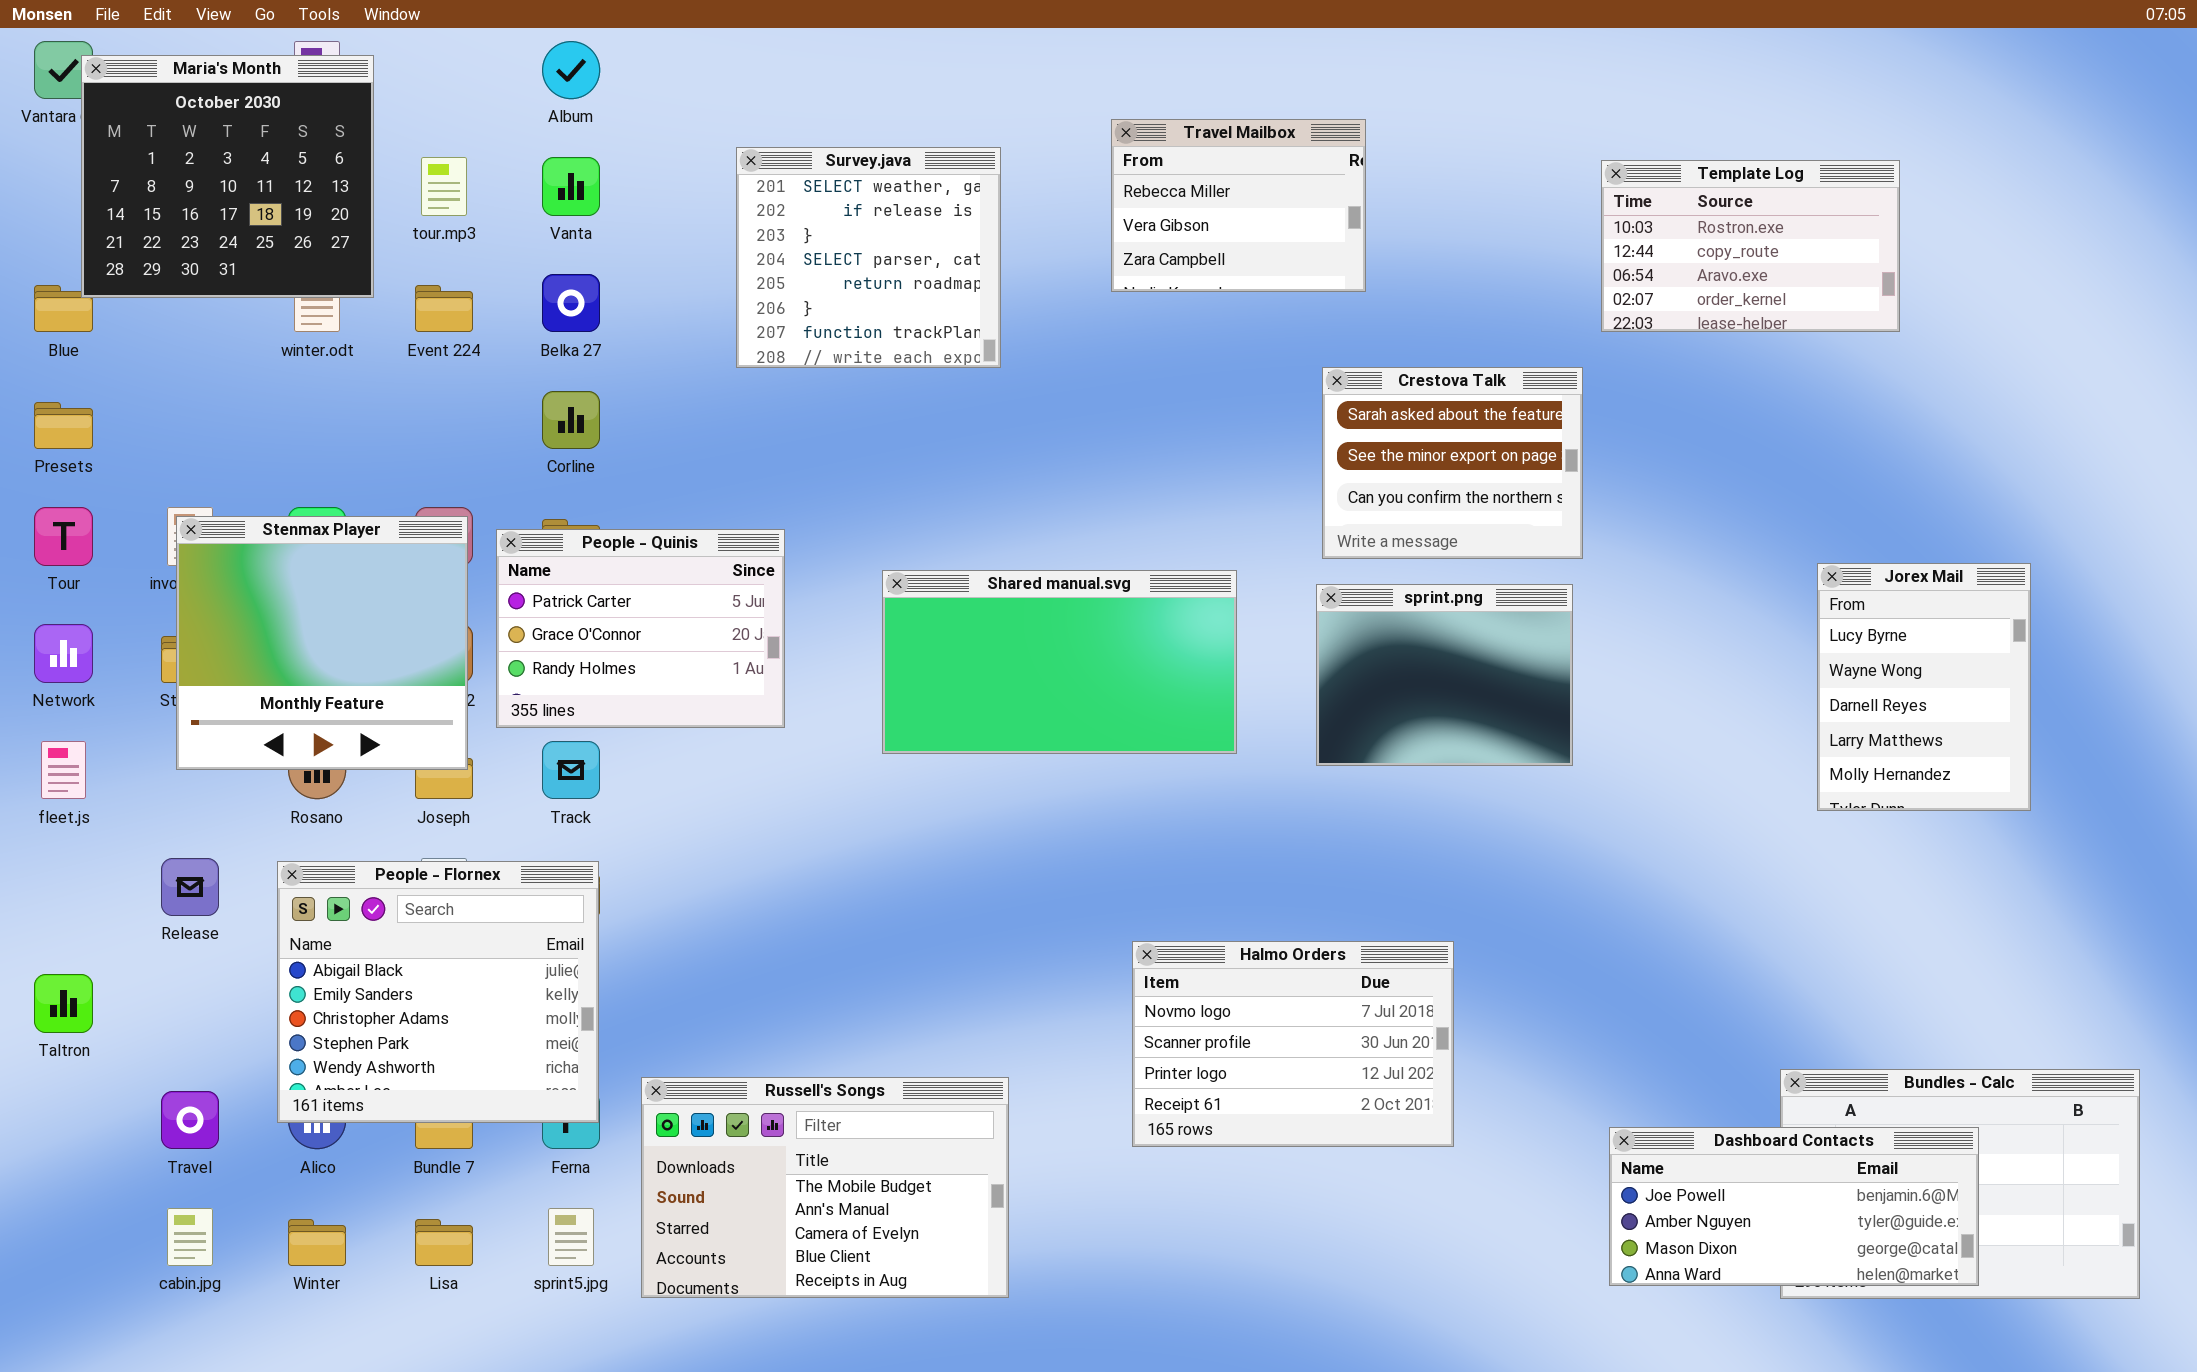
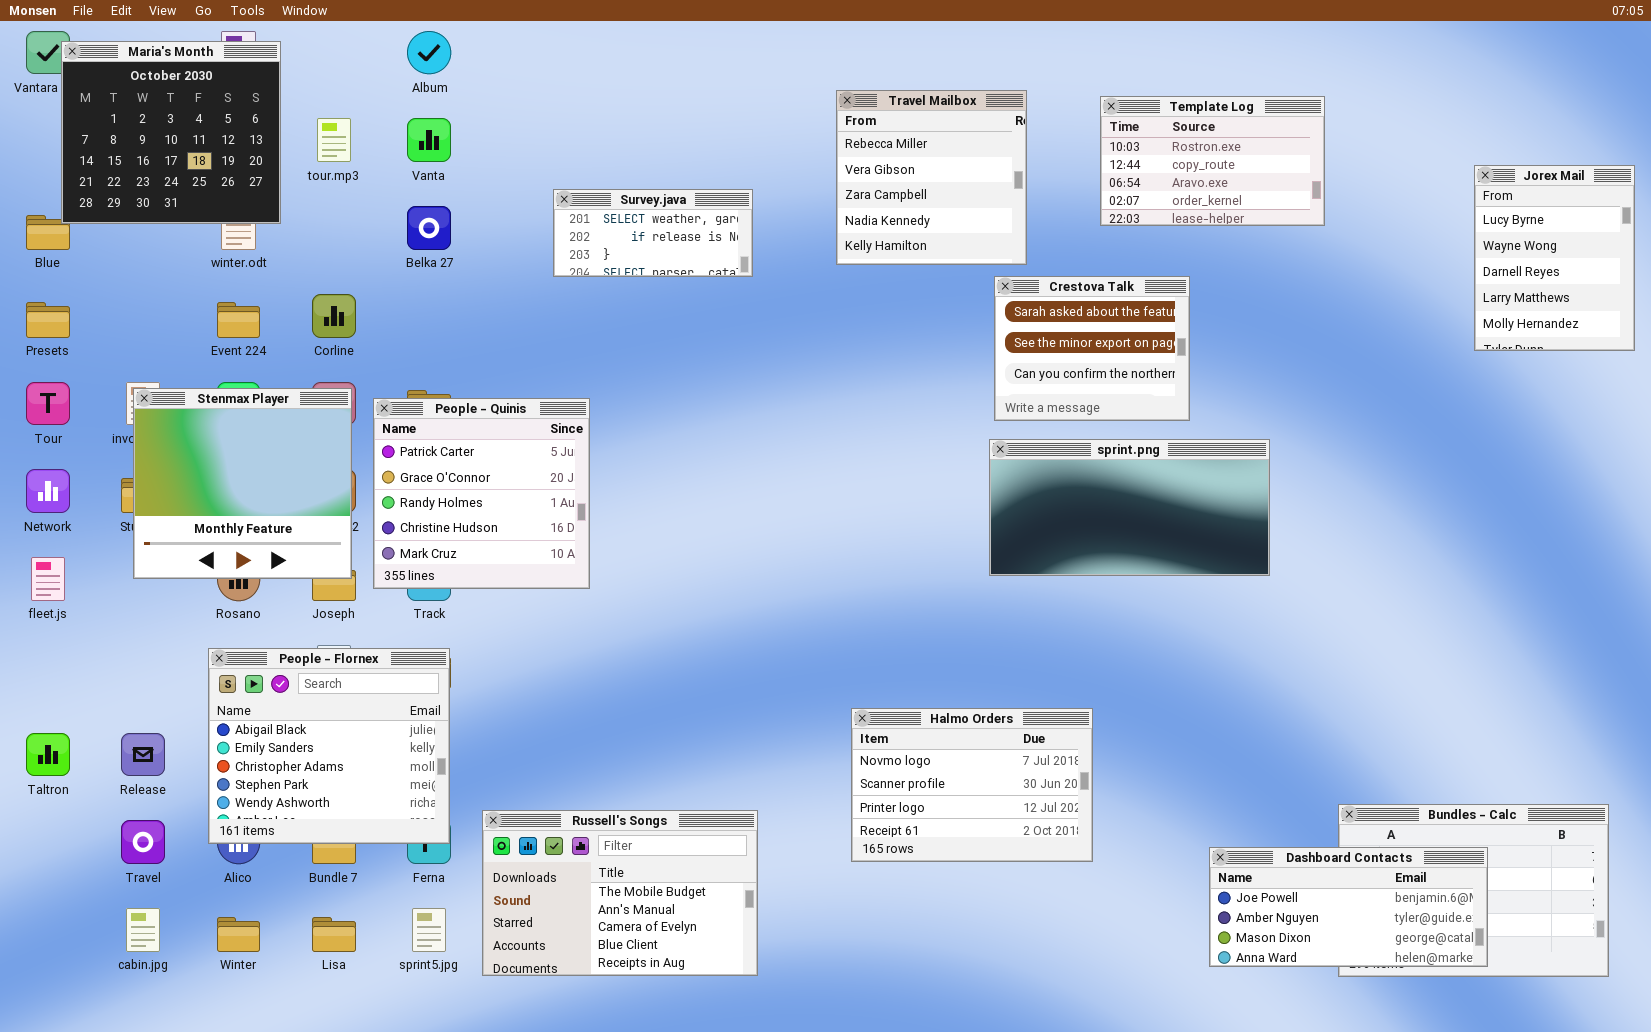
Travel Mailbox: [1111,119,1366,292] -> [836,90,1027,265], resized
Survey.java: [736,147,1001,368] -> [553,189,753,277], resized
Template Log: [1601,160,1900,332] -> [1100,96,1325,226], moved
Event 224: [415,285,473,332] -> [217,302,260,338], moved
Corline: [542,391,600,449] -> [312,294,356,338], moved
People - Quinis: [496,529,785,728] -> [373,398,590,589], resized
Jorex Mail: [1817,563,2031,811] -> [1474,165,1635,351], moved
Shared manual.svg: [882,570,1237,754] -> none, closed
sprint.png: [1316,584,1573,766] -> [989,439,1270,576], resized
Release: [161,858,219,916] -> [121,733,165,776], moved

